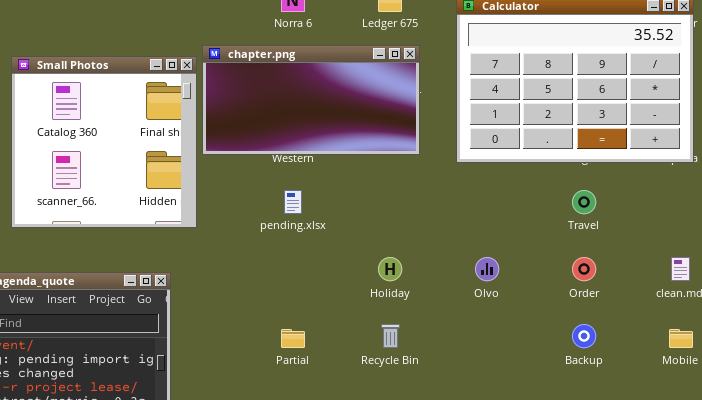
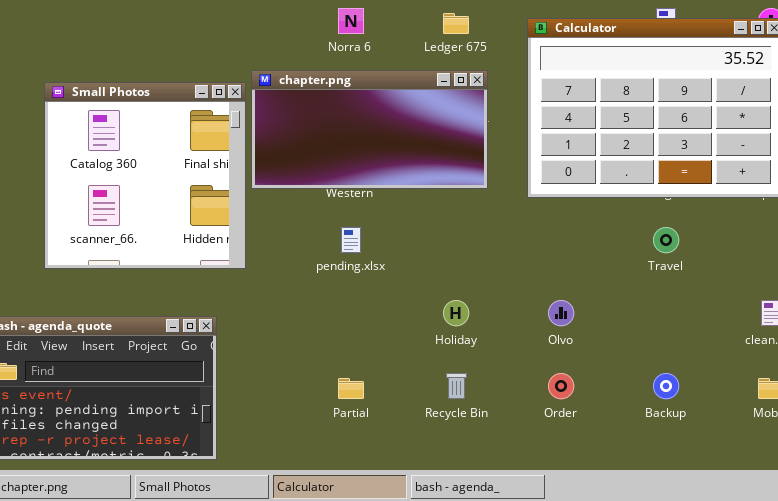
Order: [572,257,596,281] -> [548,373,574,399], moved

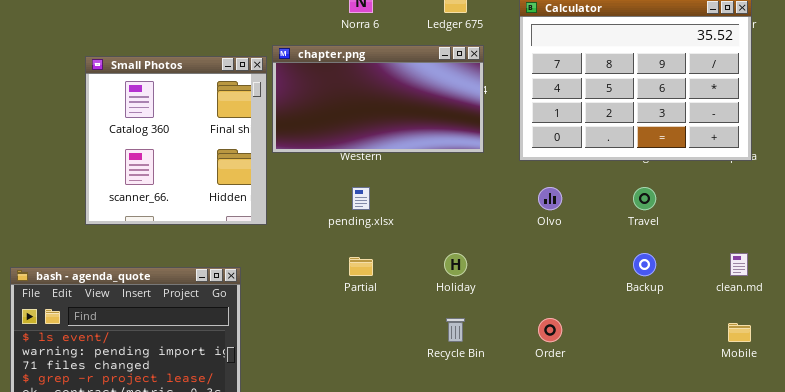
Olvo: [548,300,574,326] -> [538,187,562,210], moved
Backup: [653,373,679,399] -> [633,253,656,276], moved
Partial: [338,378,364,399] -> [349,257,373,276], moved

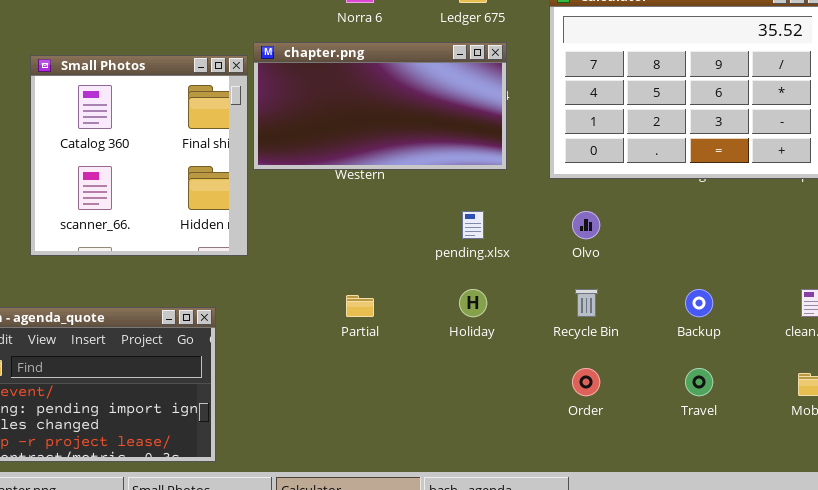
pending.xlsx: [352,187,370,210] -> [462,211,484,239], moved
Travel: [633,187,656,210] -> [685,368,713,396], moved
Recycle Bin: [446,318,465,342] -> [575,289,598,317], moved

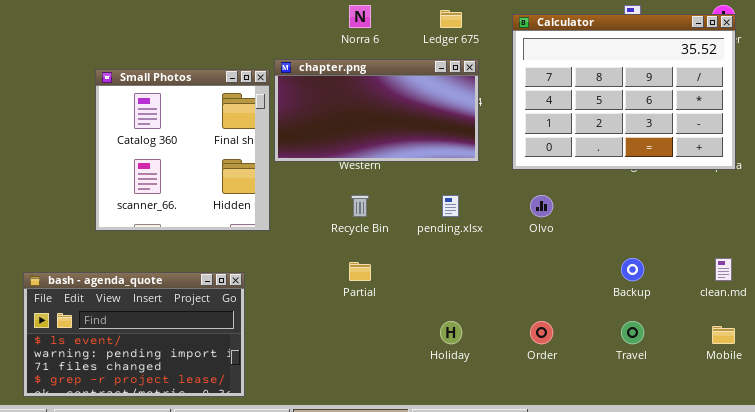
Holiday: [459,289,487,317] -> [440,321,462,344], moved
Recycle Bin: [575,289,598,317] -> [351,195,369,217], moved

